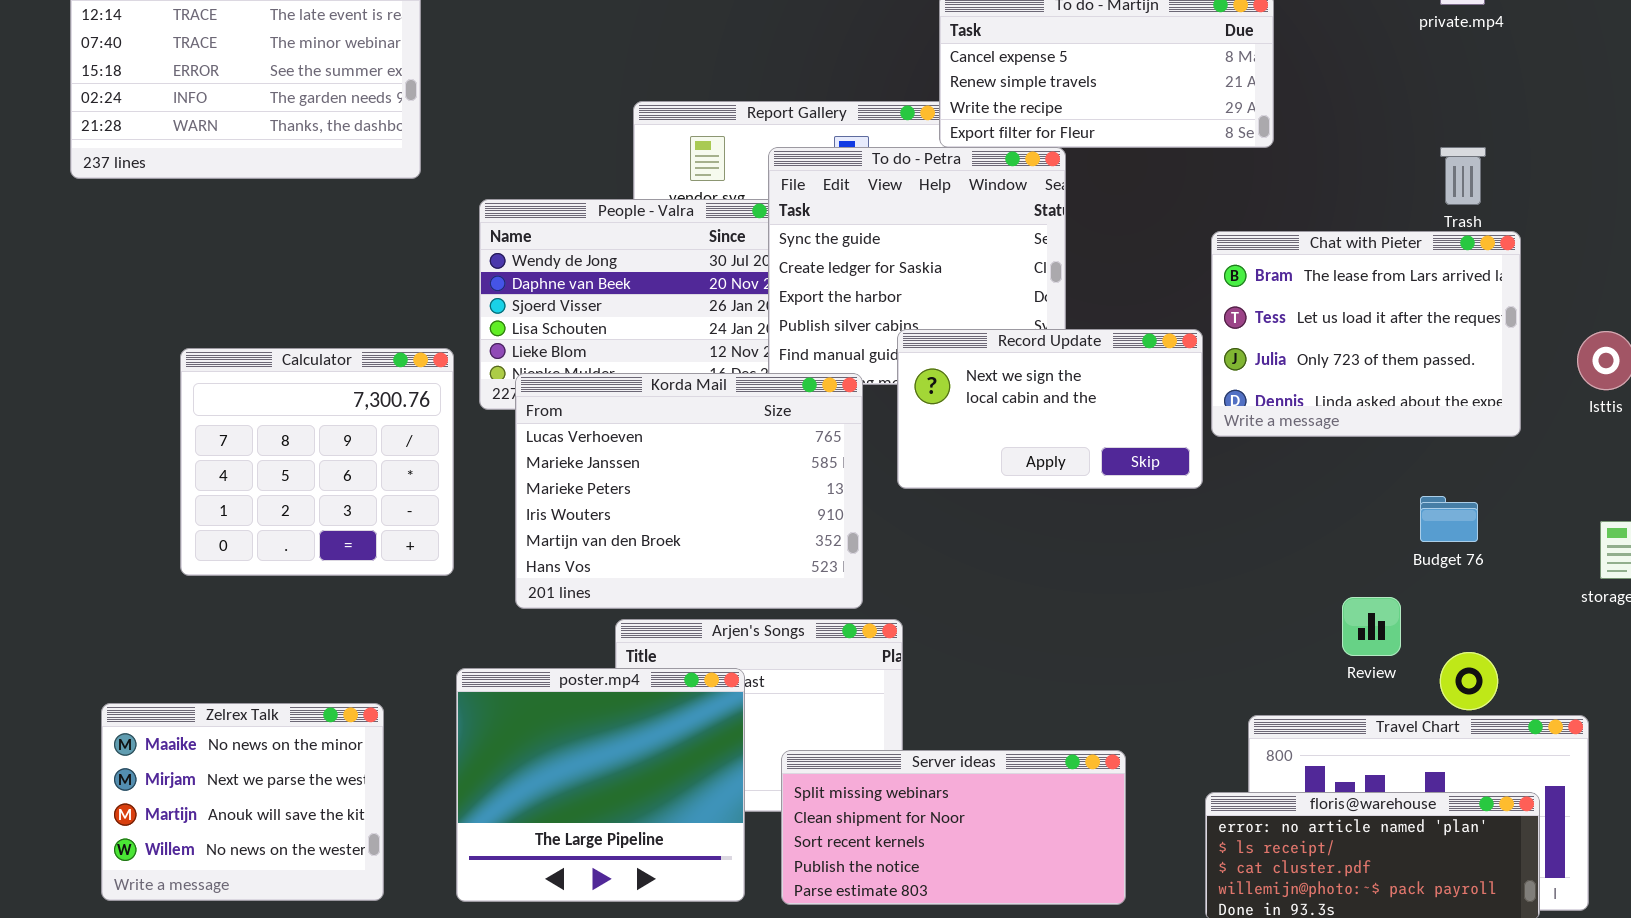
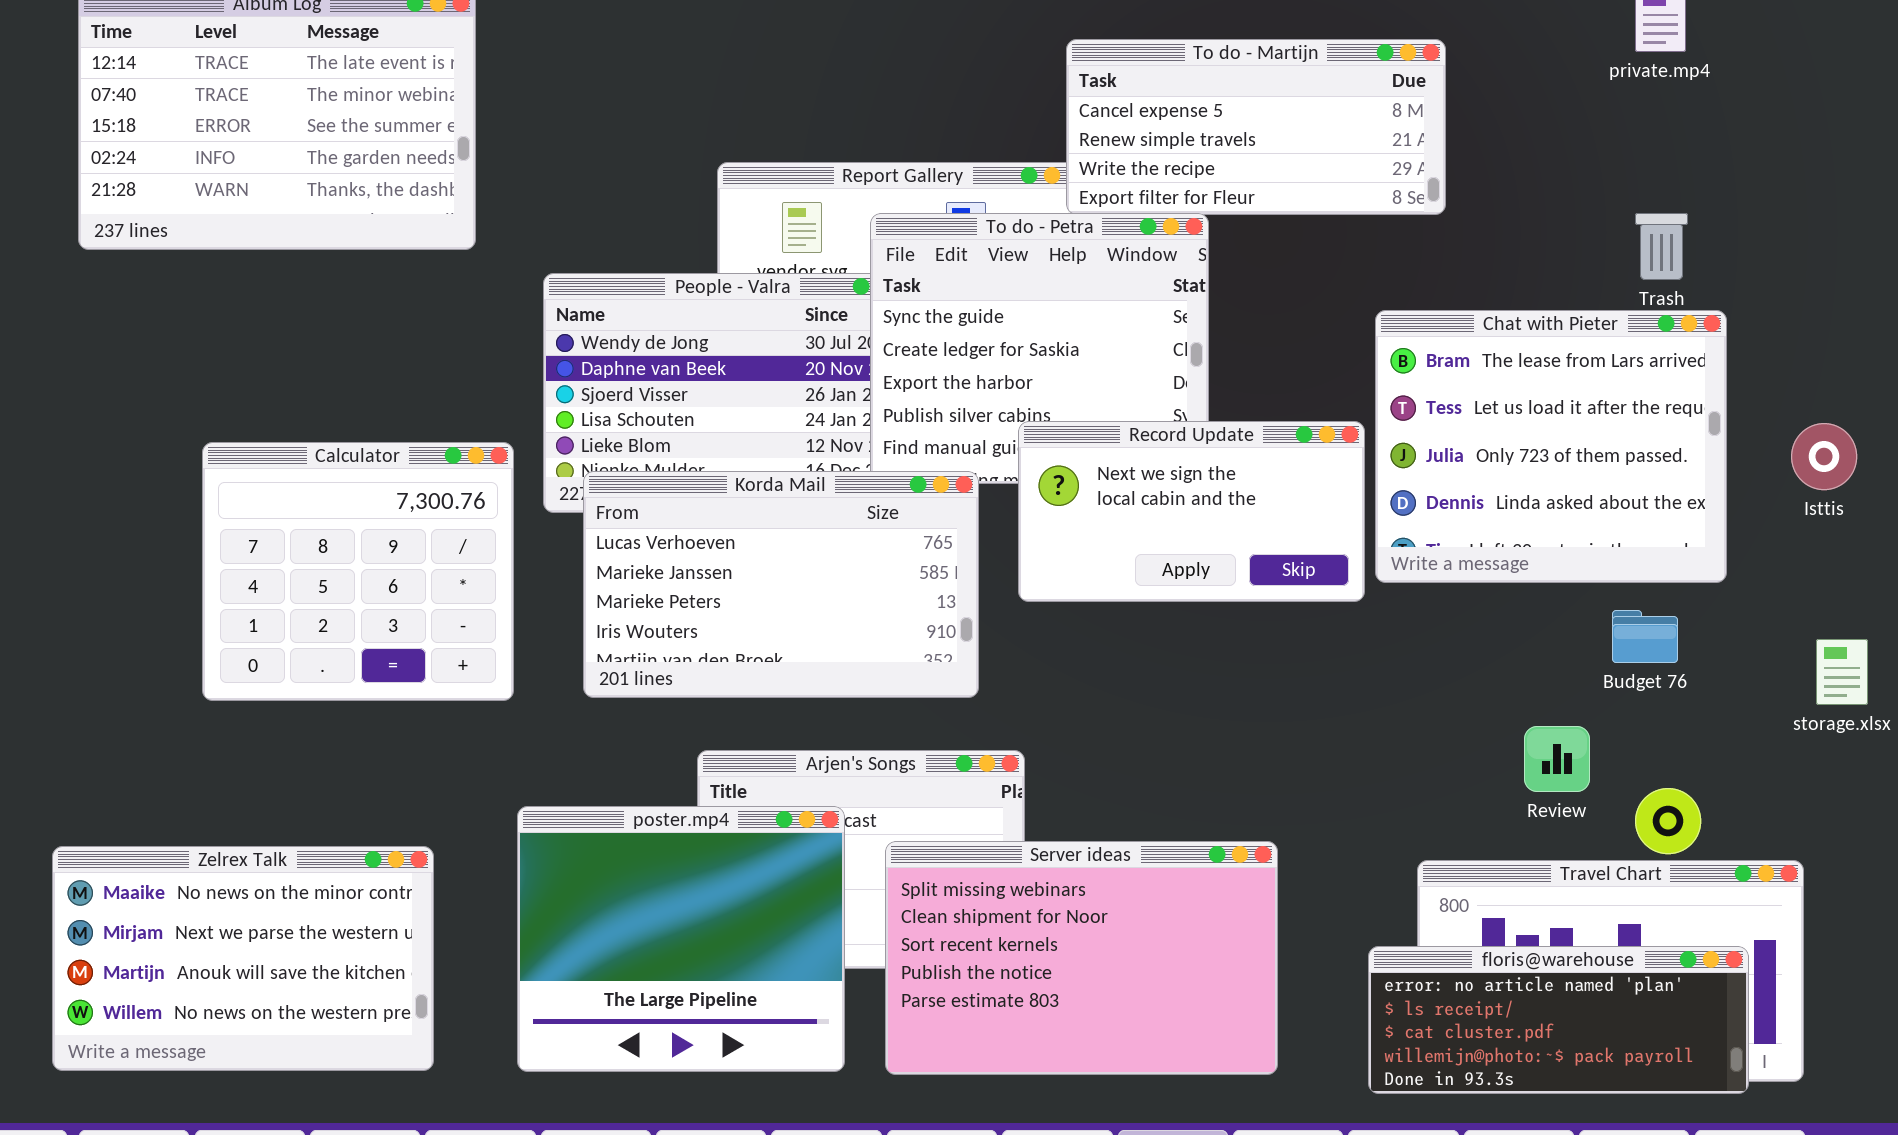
Chat with Pieter: [1211,231,1521,437] -> [1375,310,1727,583], resized
Korda Mail: [515,373,863,609] -> [583,471,979,698], resized
Zelrex Talk: [101,703,384,901] -> [52,846,434,1071], resized
Server ideas: [781,750,1126,905] -> [885,841,1278,1075], resized

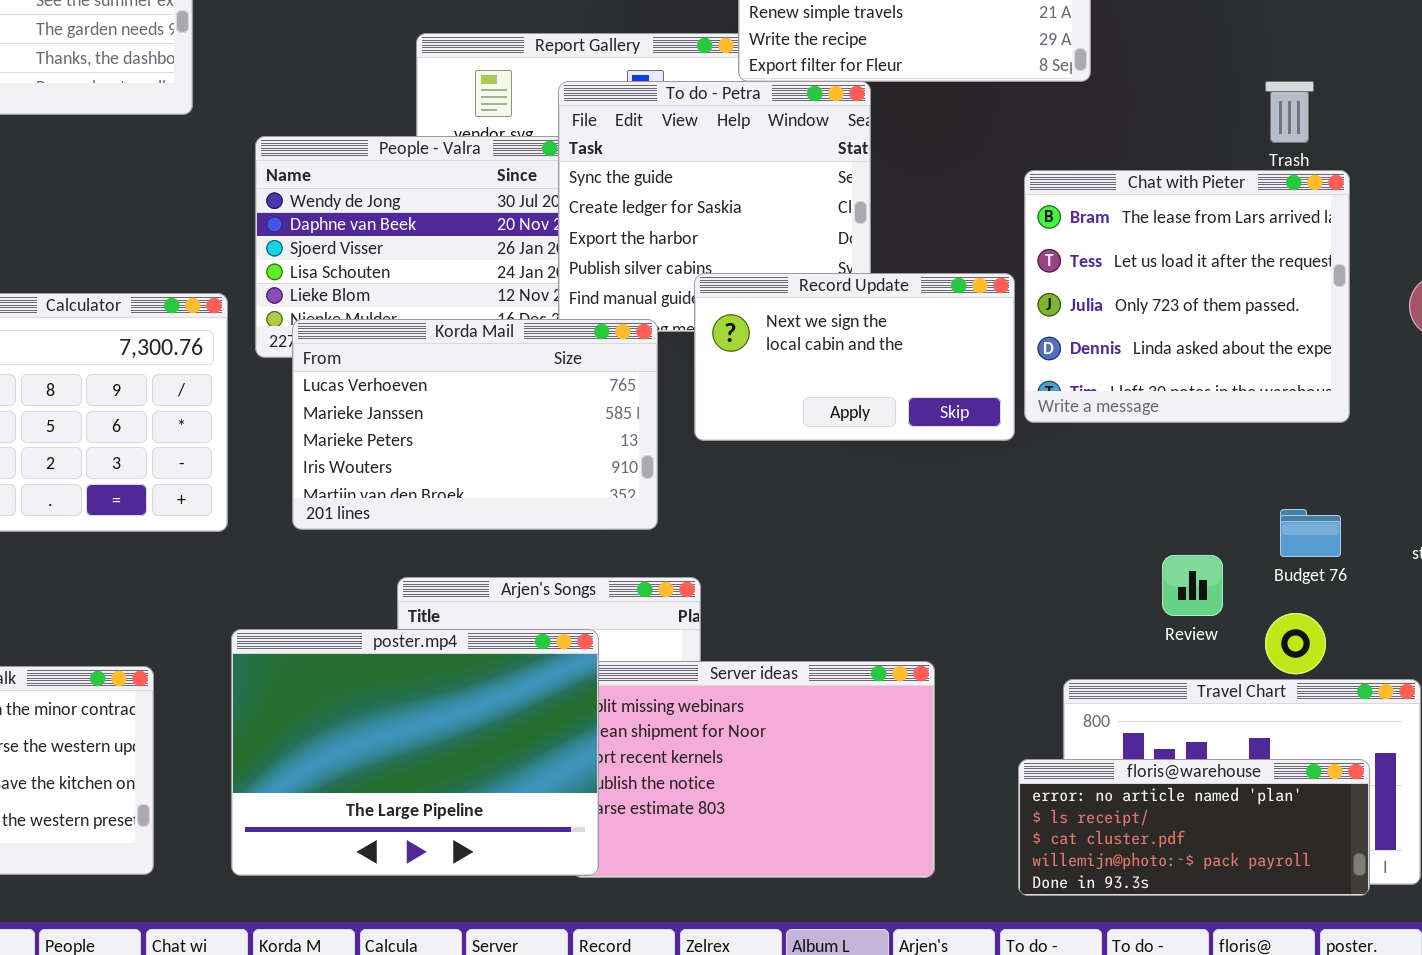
Budget 76: [1612,610,1678,663] -> [1280,509,1341,557], moved
poster.mp4: [517,806,845,1072] -> [231,629,599,876], resized

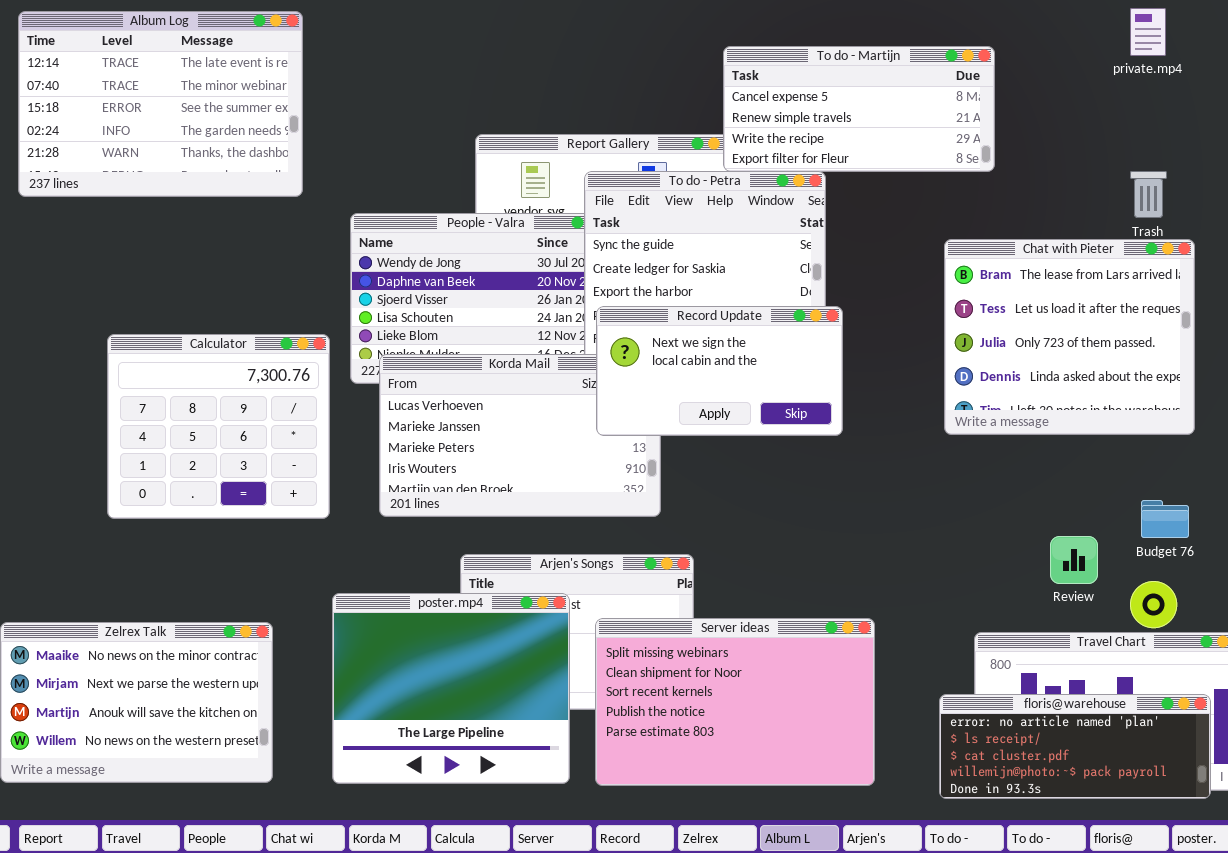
Record Update: [694,273,1015,441] -> [596,306,843,436], moved
poster.mp4: [231,629,599,876] -> [332,593,570,784], resized

